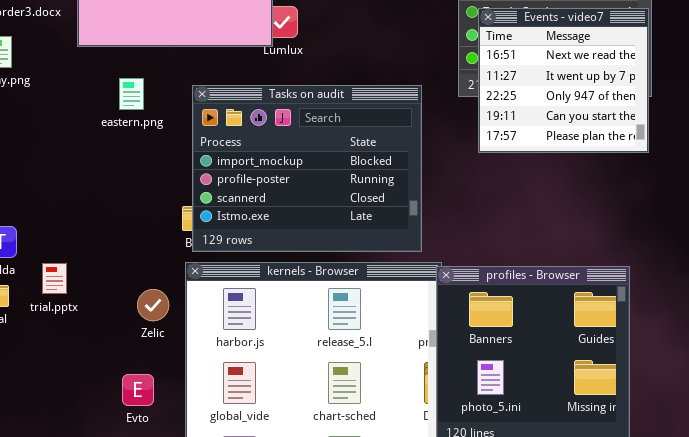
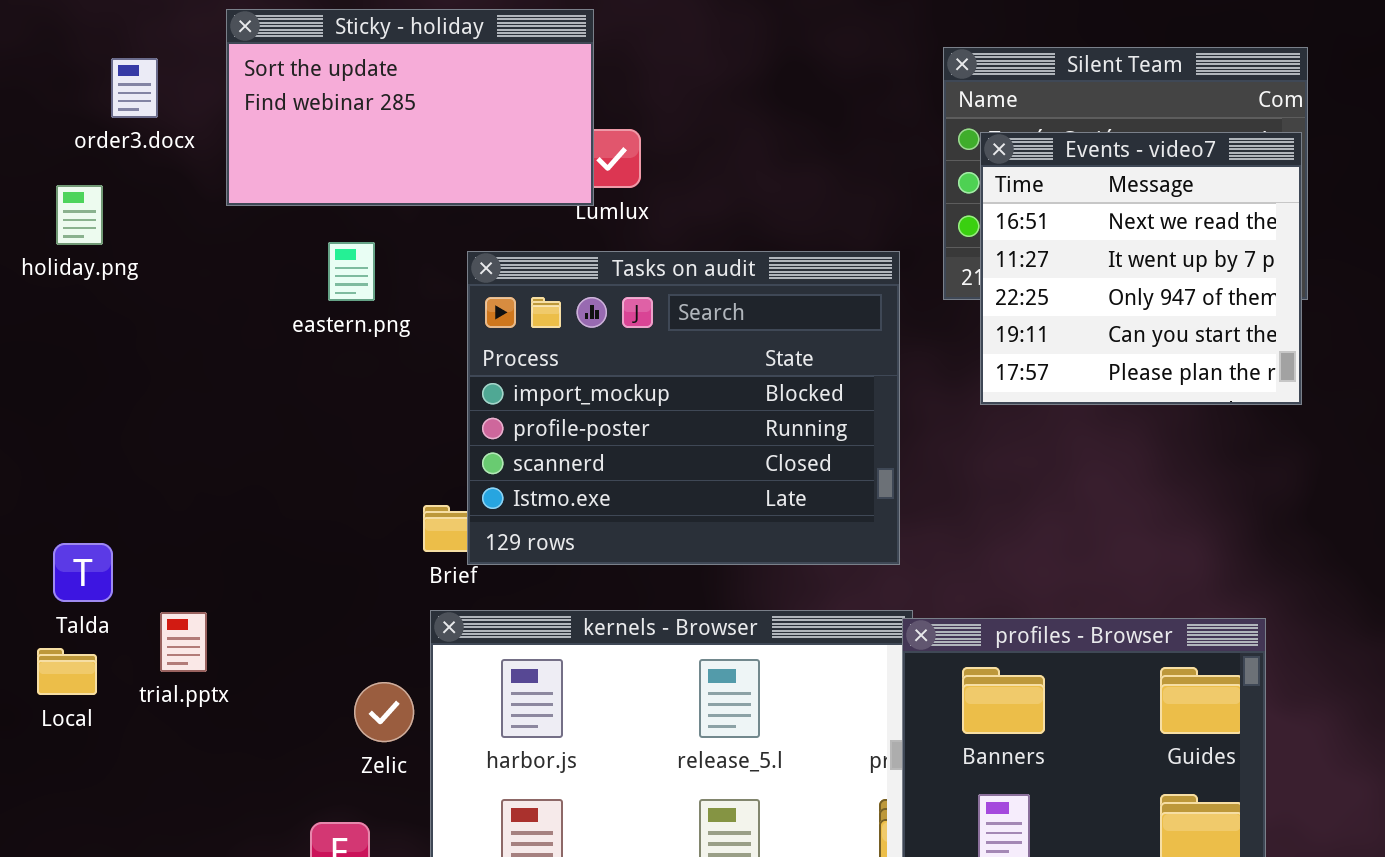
eastern.png: [119,78,144,110] -> [328,242,375,301], moved
Tasks on audit: [192,85,422,252] -> [467,251,900,565], moved
Zelic: [137,289,169,321] -> [354,682,414,742], moved

